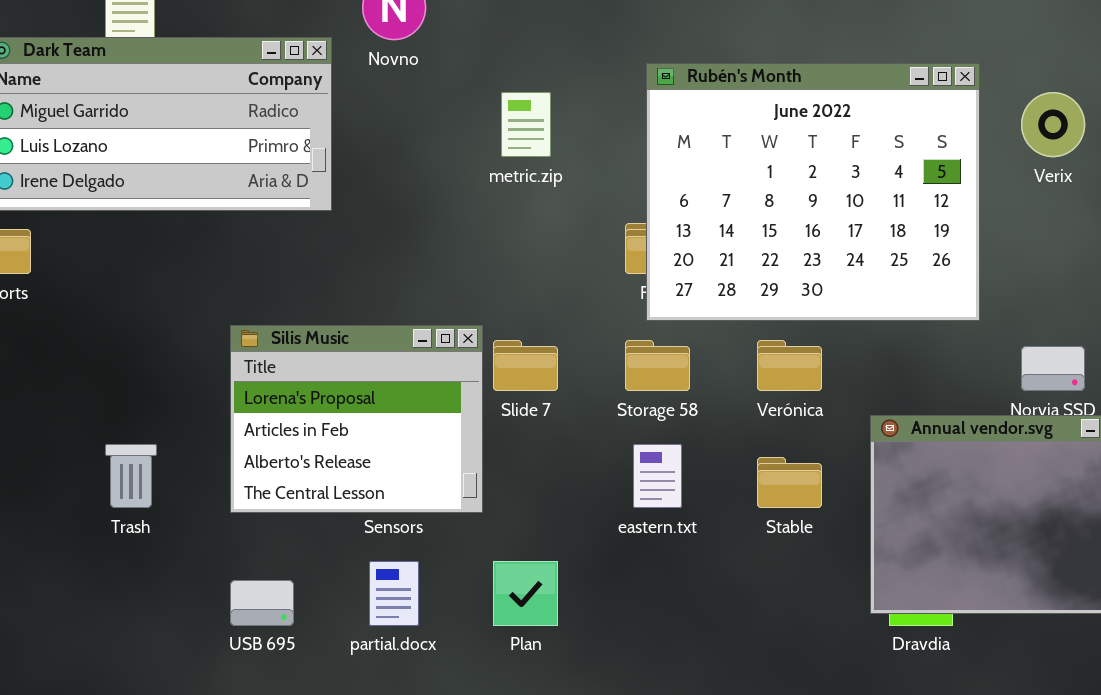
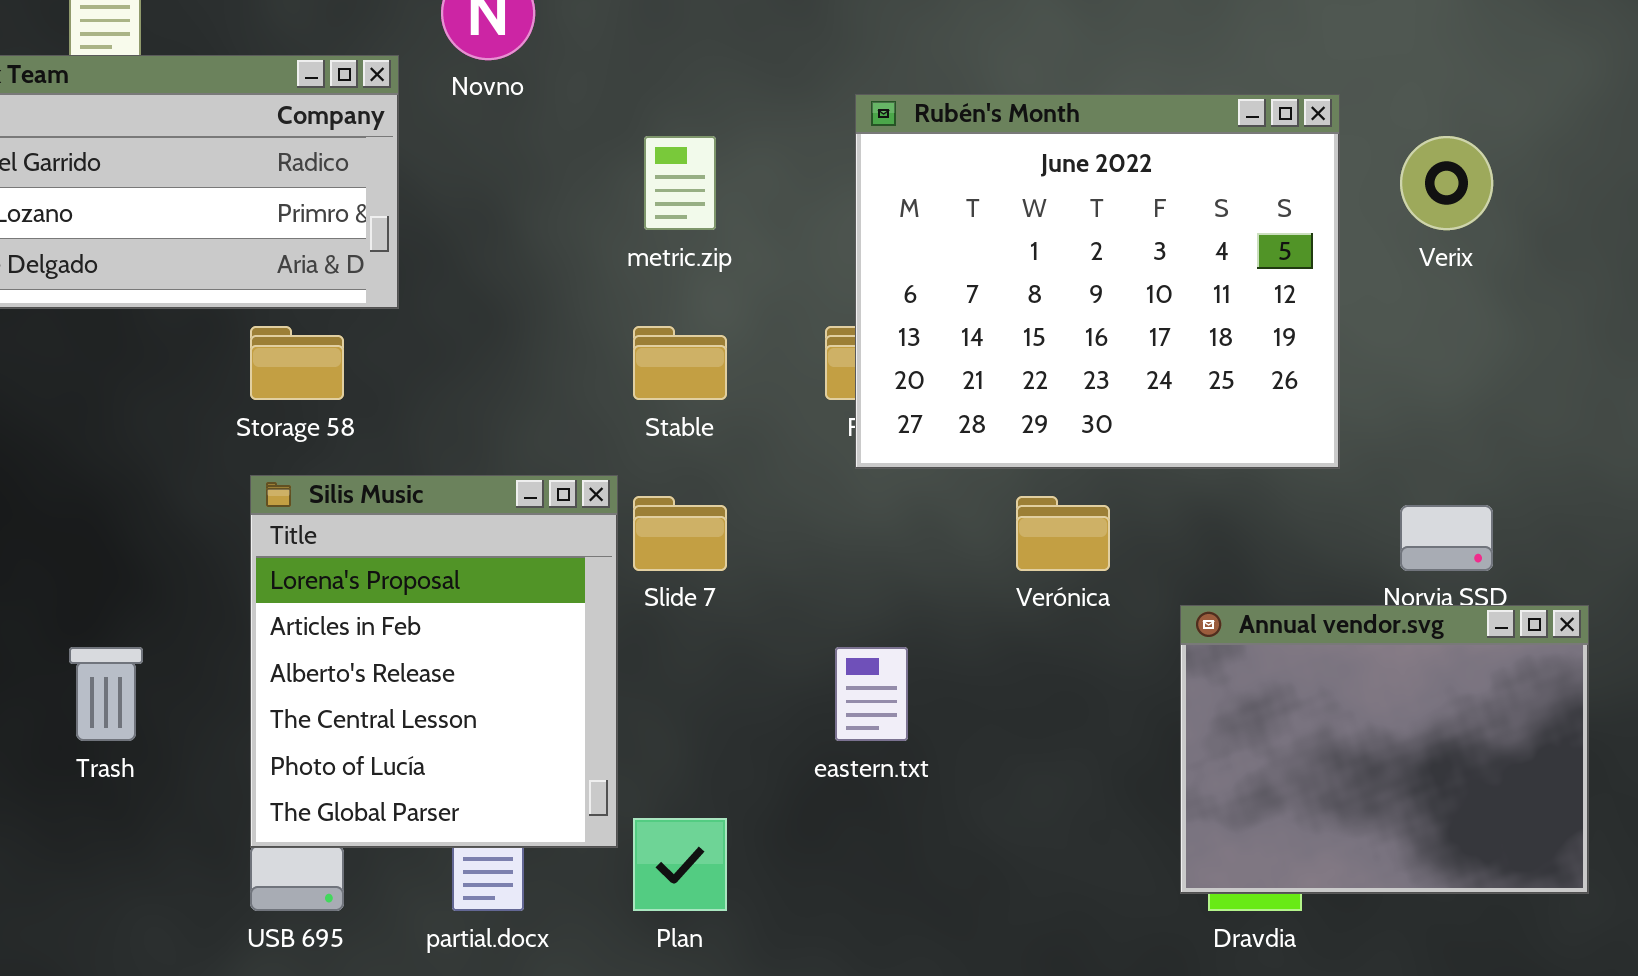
Silis Music: [230,325,483,513] -> [250,475,618,848], resized
Storage 58: [625,340,690,391] -> [250,326,344,400], moved
Stable: [757,457,822,508] -> [633,326,727,400], moved

